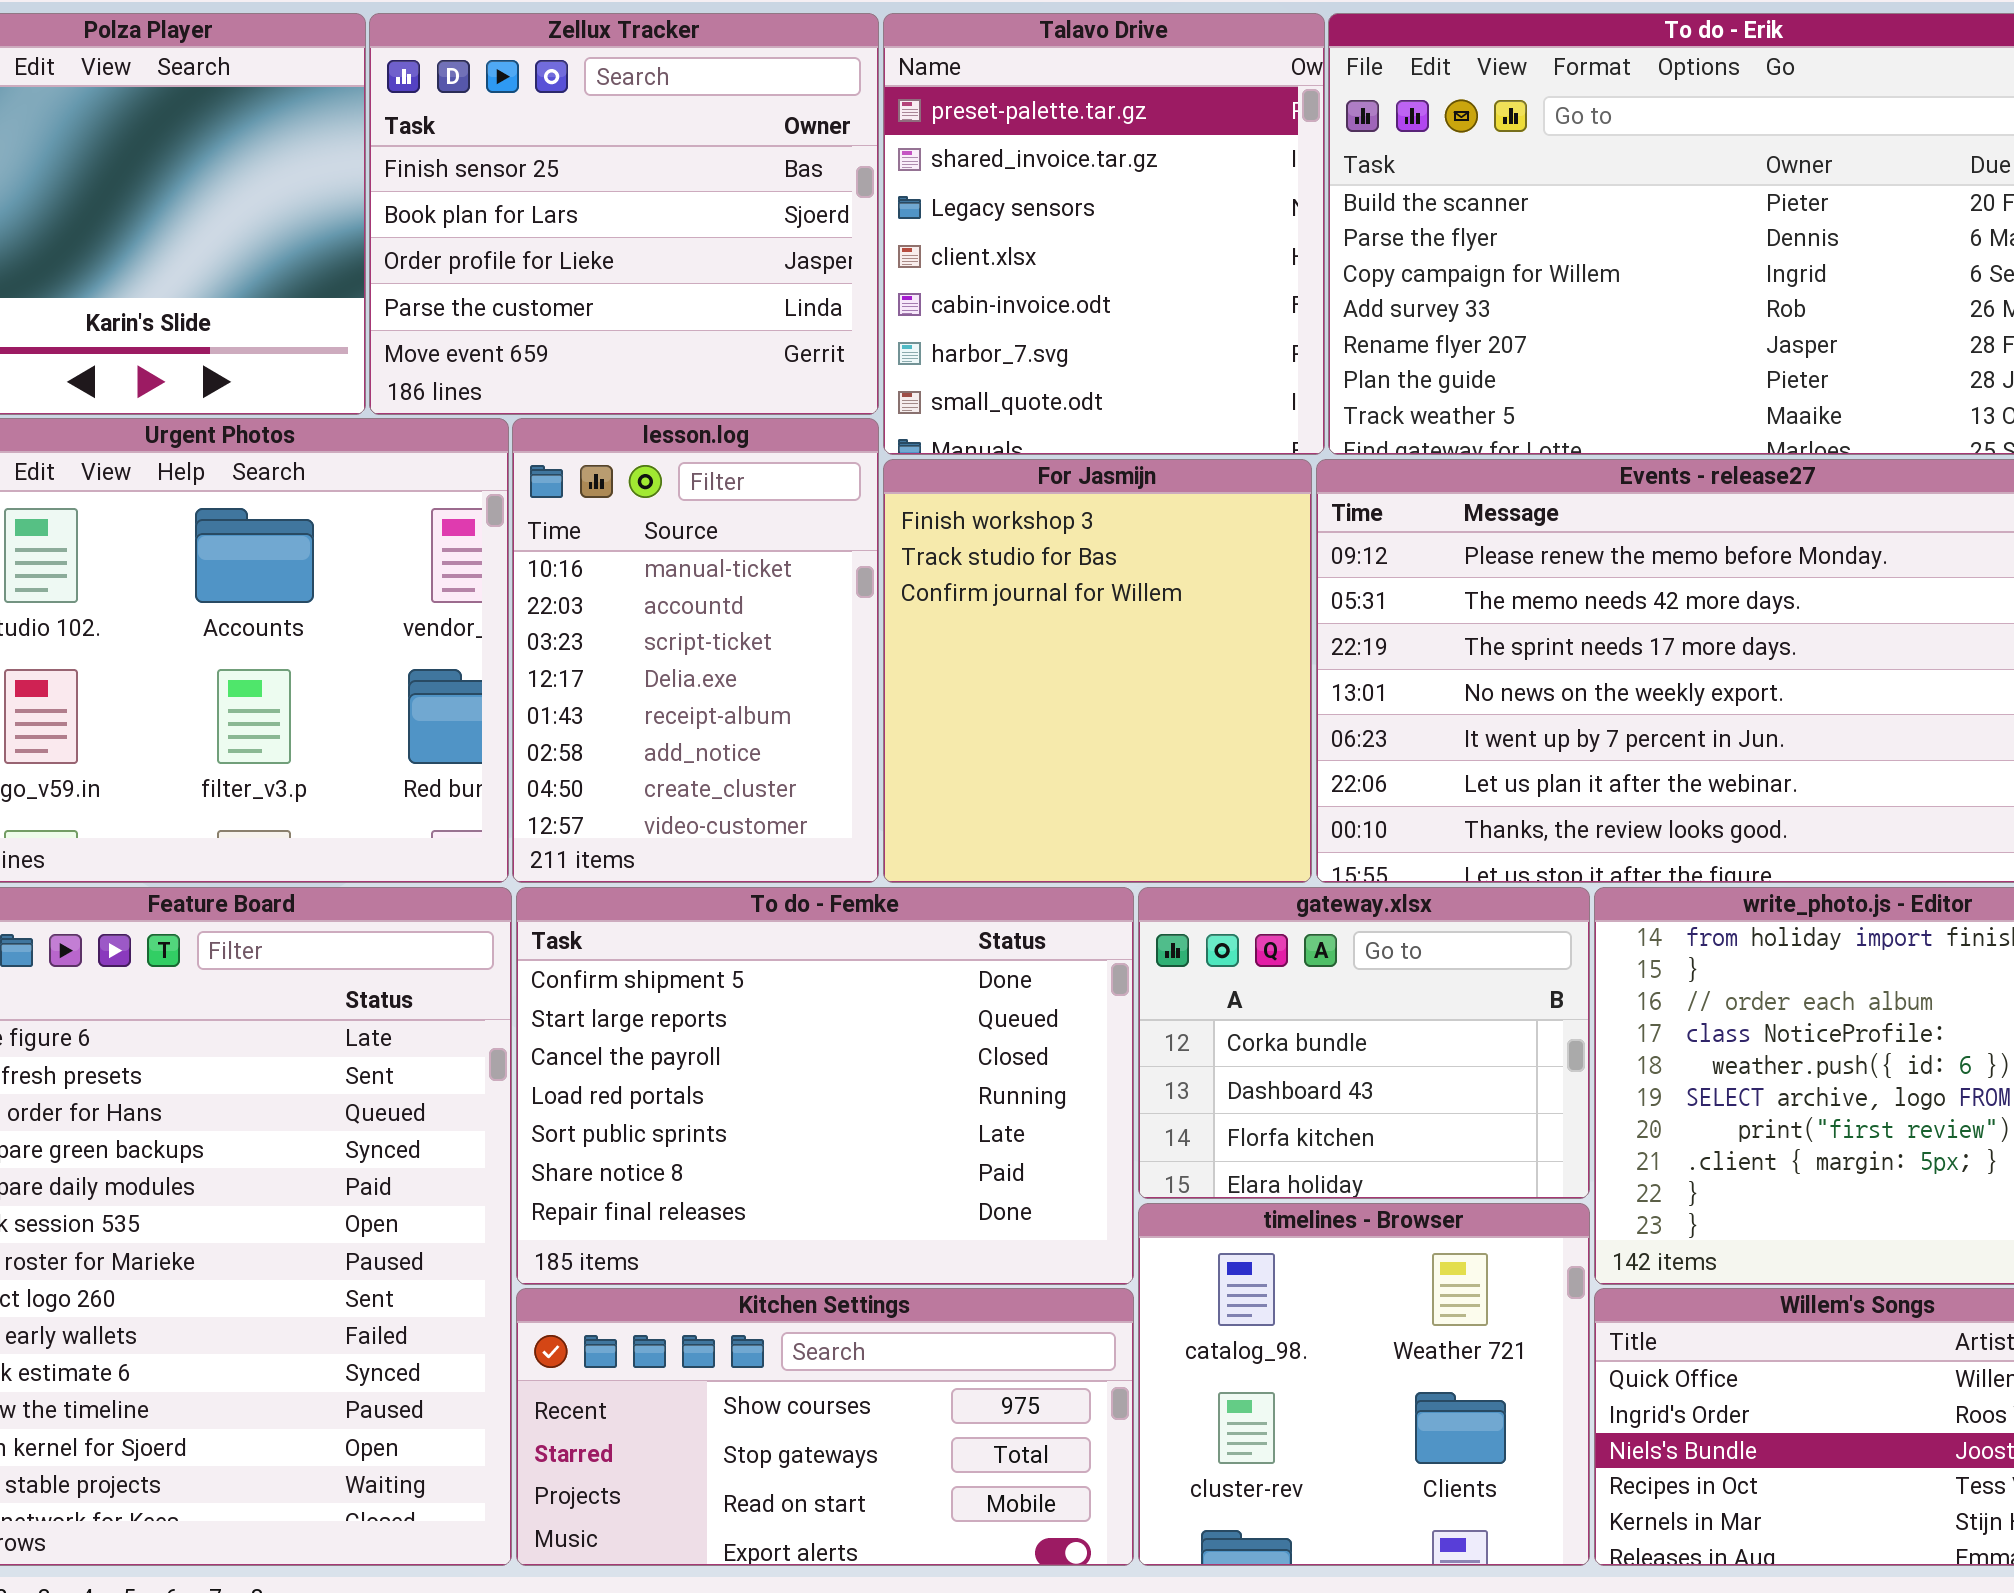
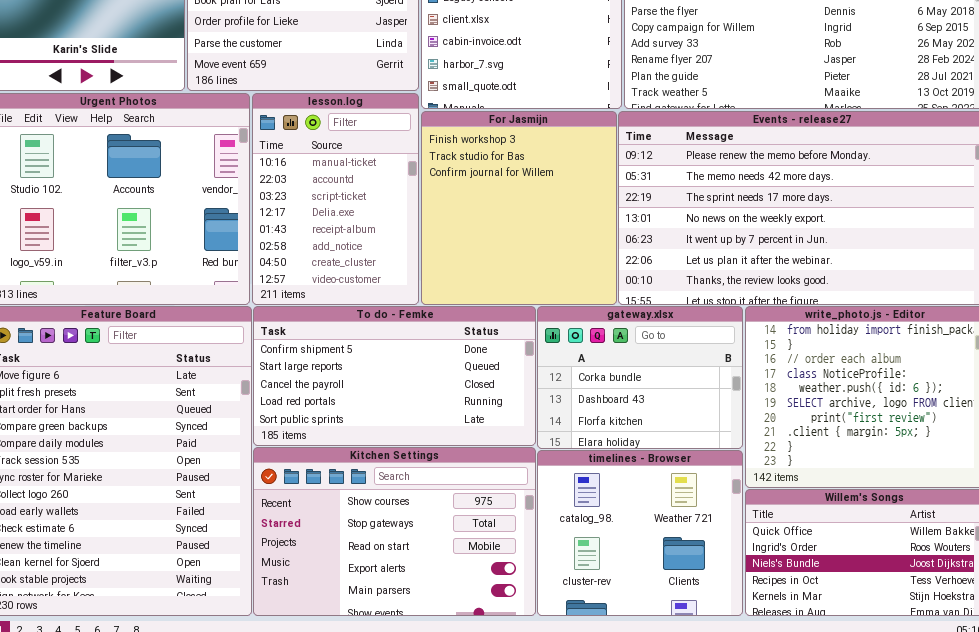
To do - Femke: [516,887,1134,1285] -> [253,306,536,446], resized
Kitchen Settings: [516,1288,1134,1566] -> [253,447,536,616], resized

